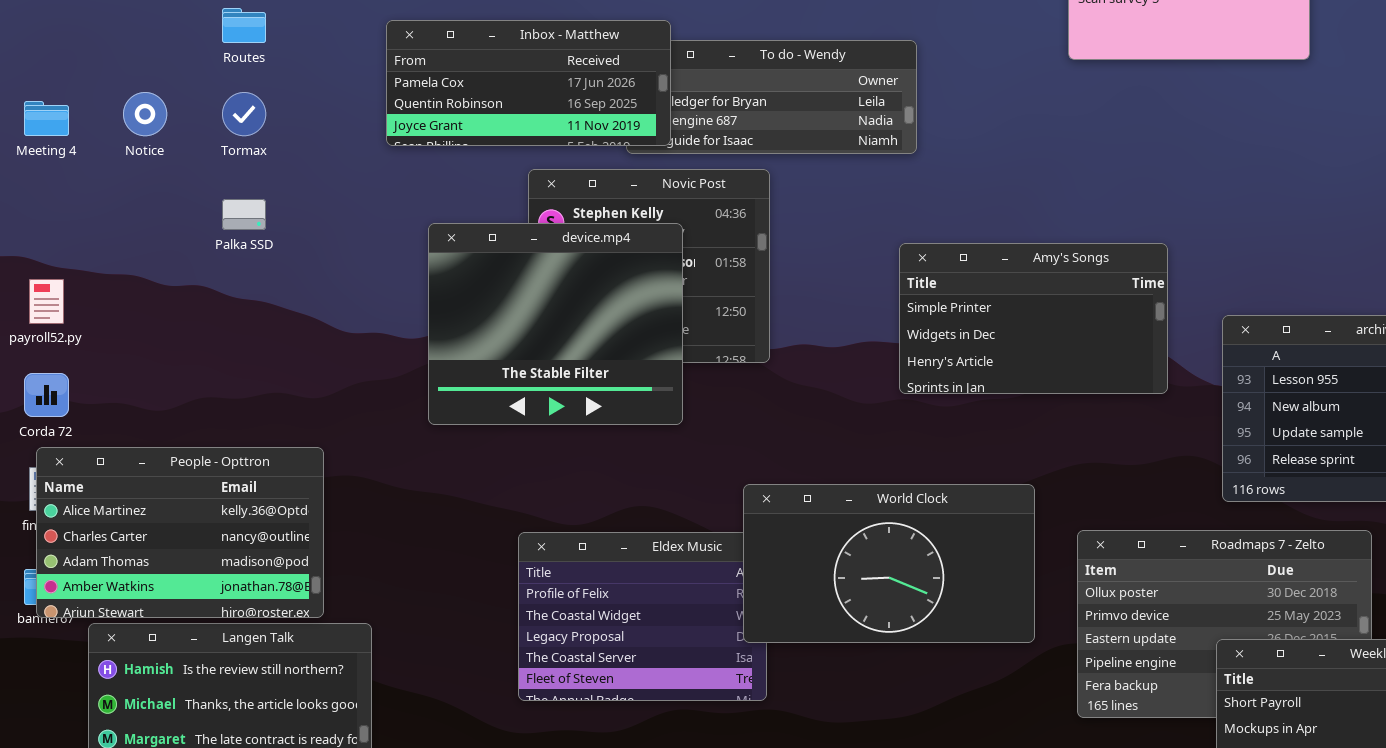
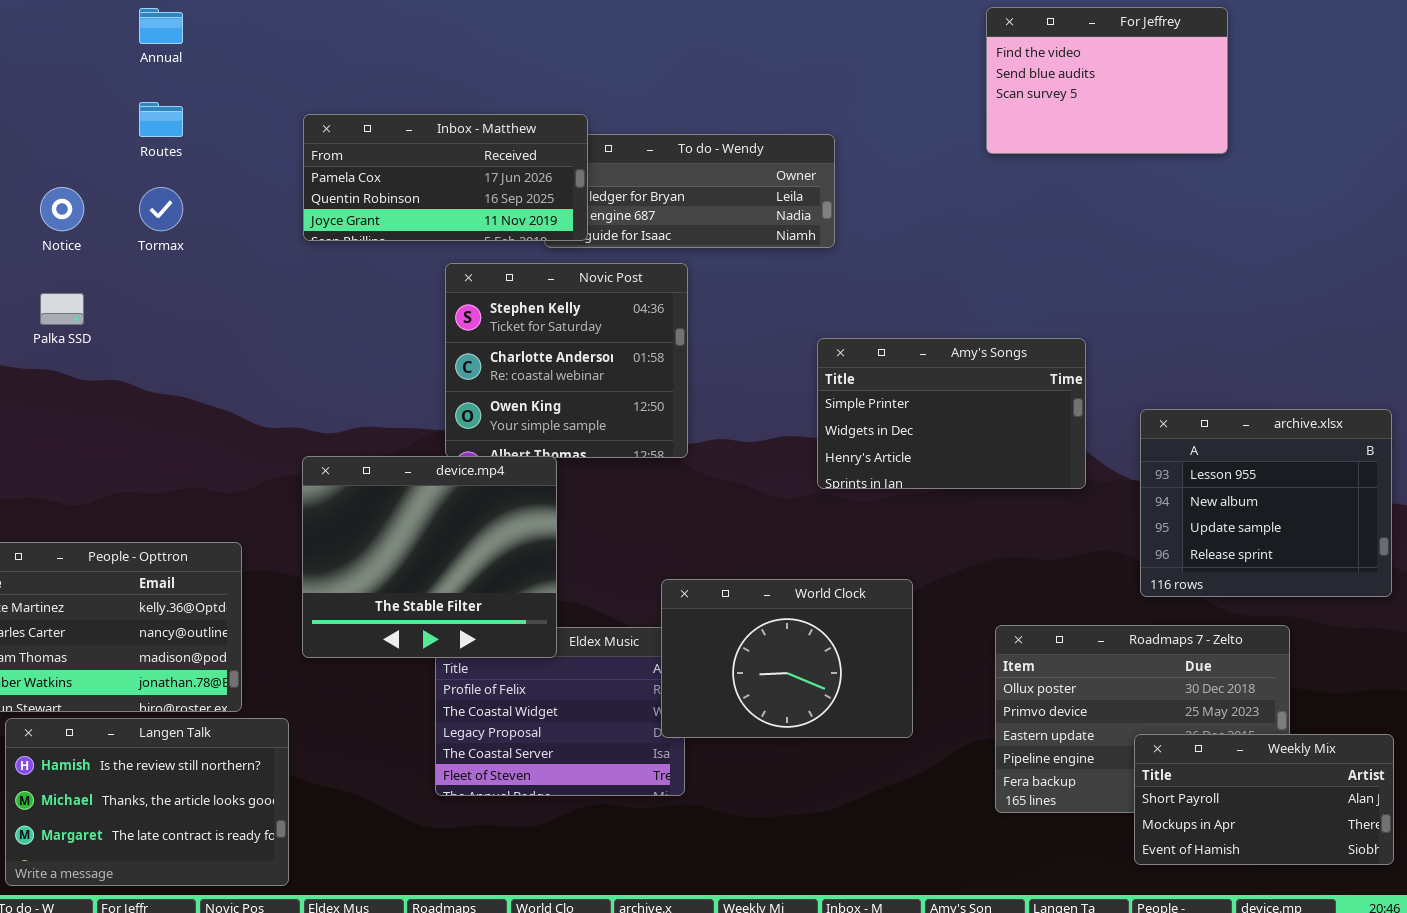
Palka SSD: [222,199,266,230] -> [40,293,84,325], moved
device.mp4: [428,223,683,425] -> [302,456,557,658], moved
World Clock: [743,484,1035,643] -> [661,579,913,738], resized

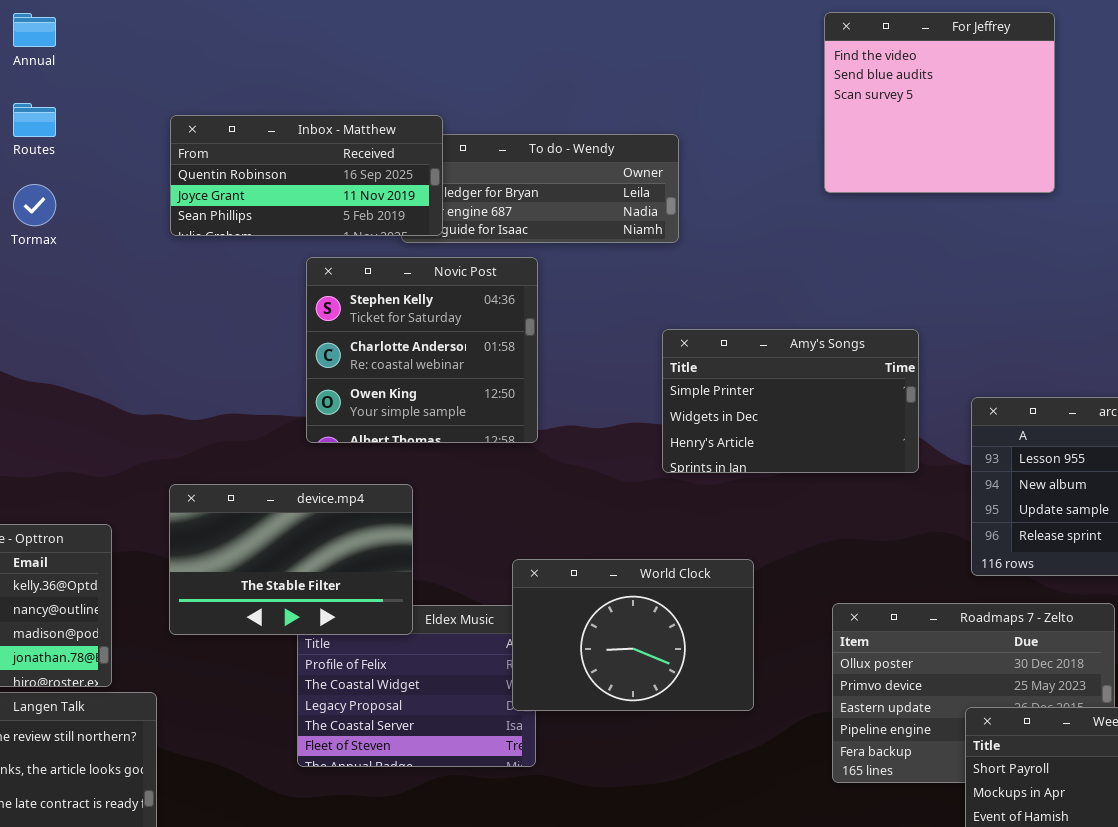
For Jeffrey: [986,7,1228,154] -> [824,12,1055,193], resized
Inbox - Matthew: [303,114,588,241] -> [170,115,443,236], scrolled down 1 row
device.mp4: [302,456,557,658] -> [169,484,413,635], resized

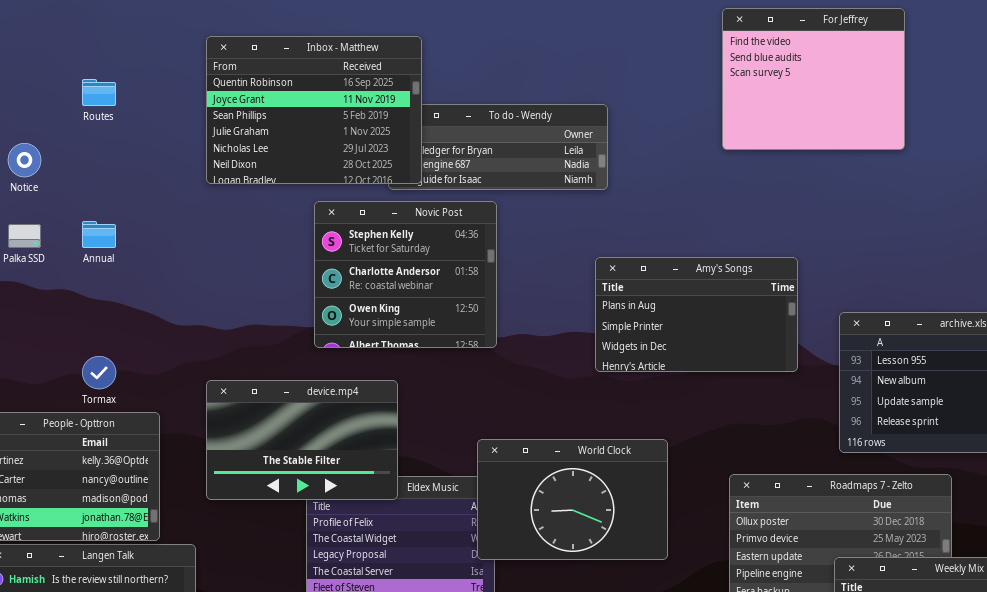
Annual: [13,13,56,47] -> [82,221,116,248], moved
Inbox - Matthew: [170,115,443,236] -> [206,36,422,184], resized
Tormax: [13,184,56,226] -> [82,356,116,389], moved
Amy's Songs: [662,329,919,473] -> [595,257,798,372], scrolled up 1 row

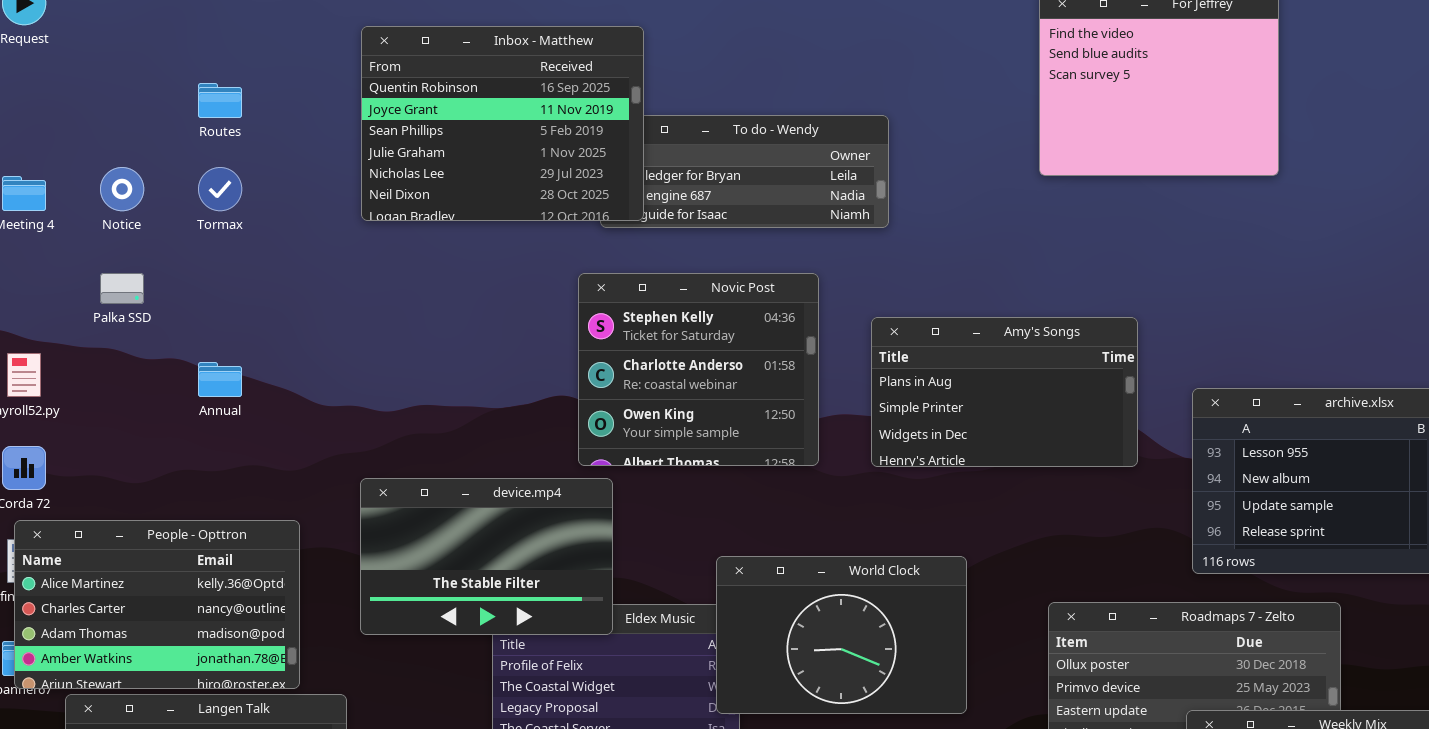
Novic Post: [314,201,497,348] -> [578,273,819,466], moved
Annual: [82,221,116,248] -> [198,362,242,397], moved
Tormax: [82,356,116,389] -> [198,167,242,211], moved

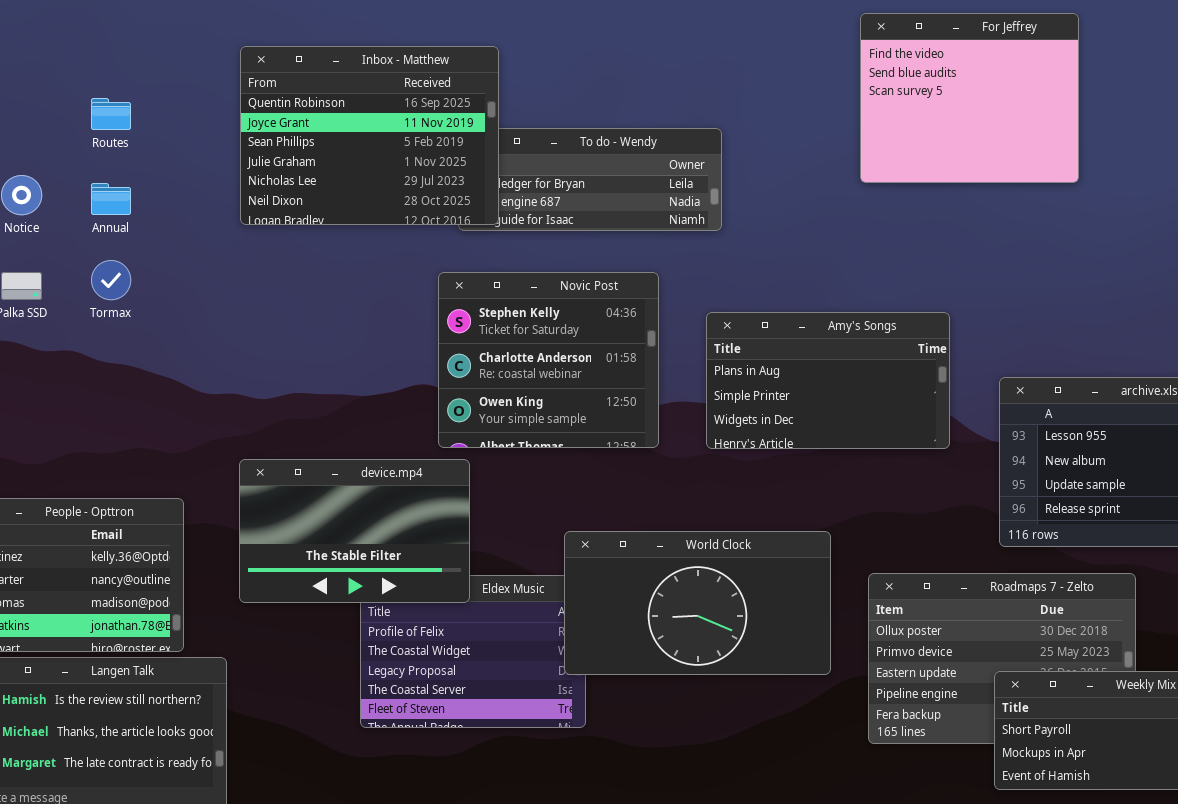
Tormax: [198,167,242,211] -> [91,260,131,300], moved
Annual: [198,362,242,397] -> [91,183,131,215], moved
World Clock: [716,556,967,714] -> [564,531,831,675], resized

